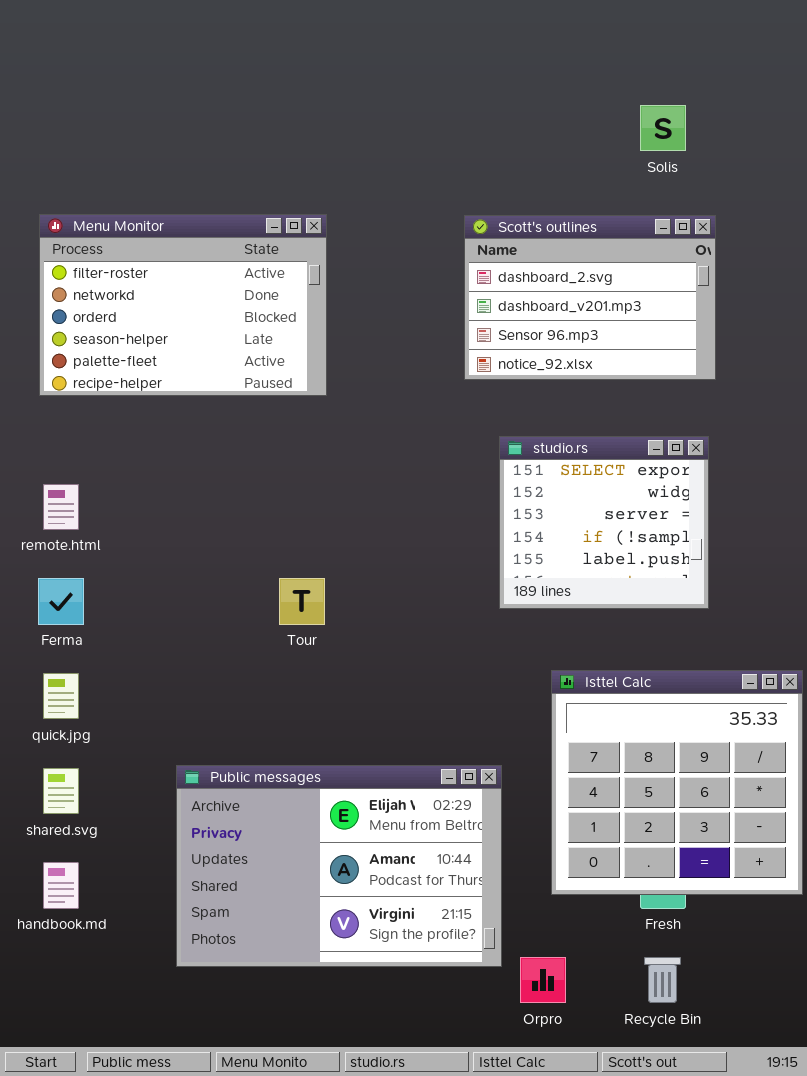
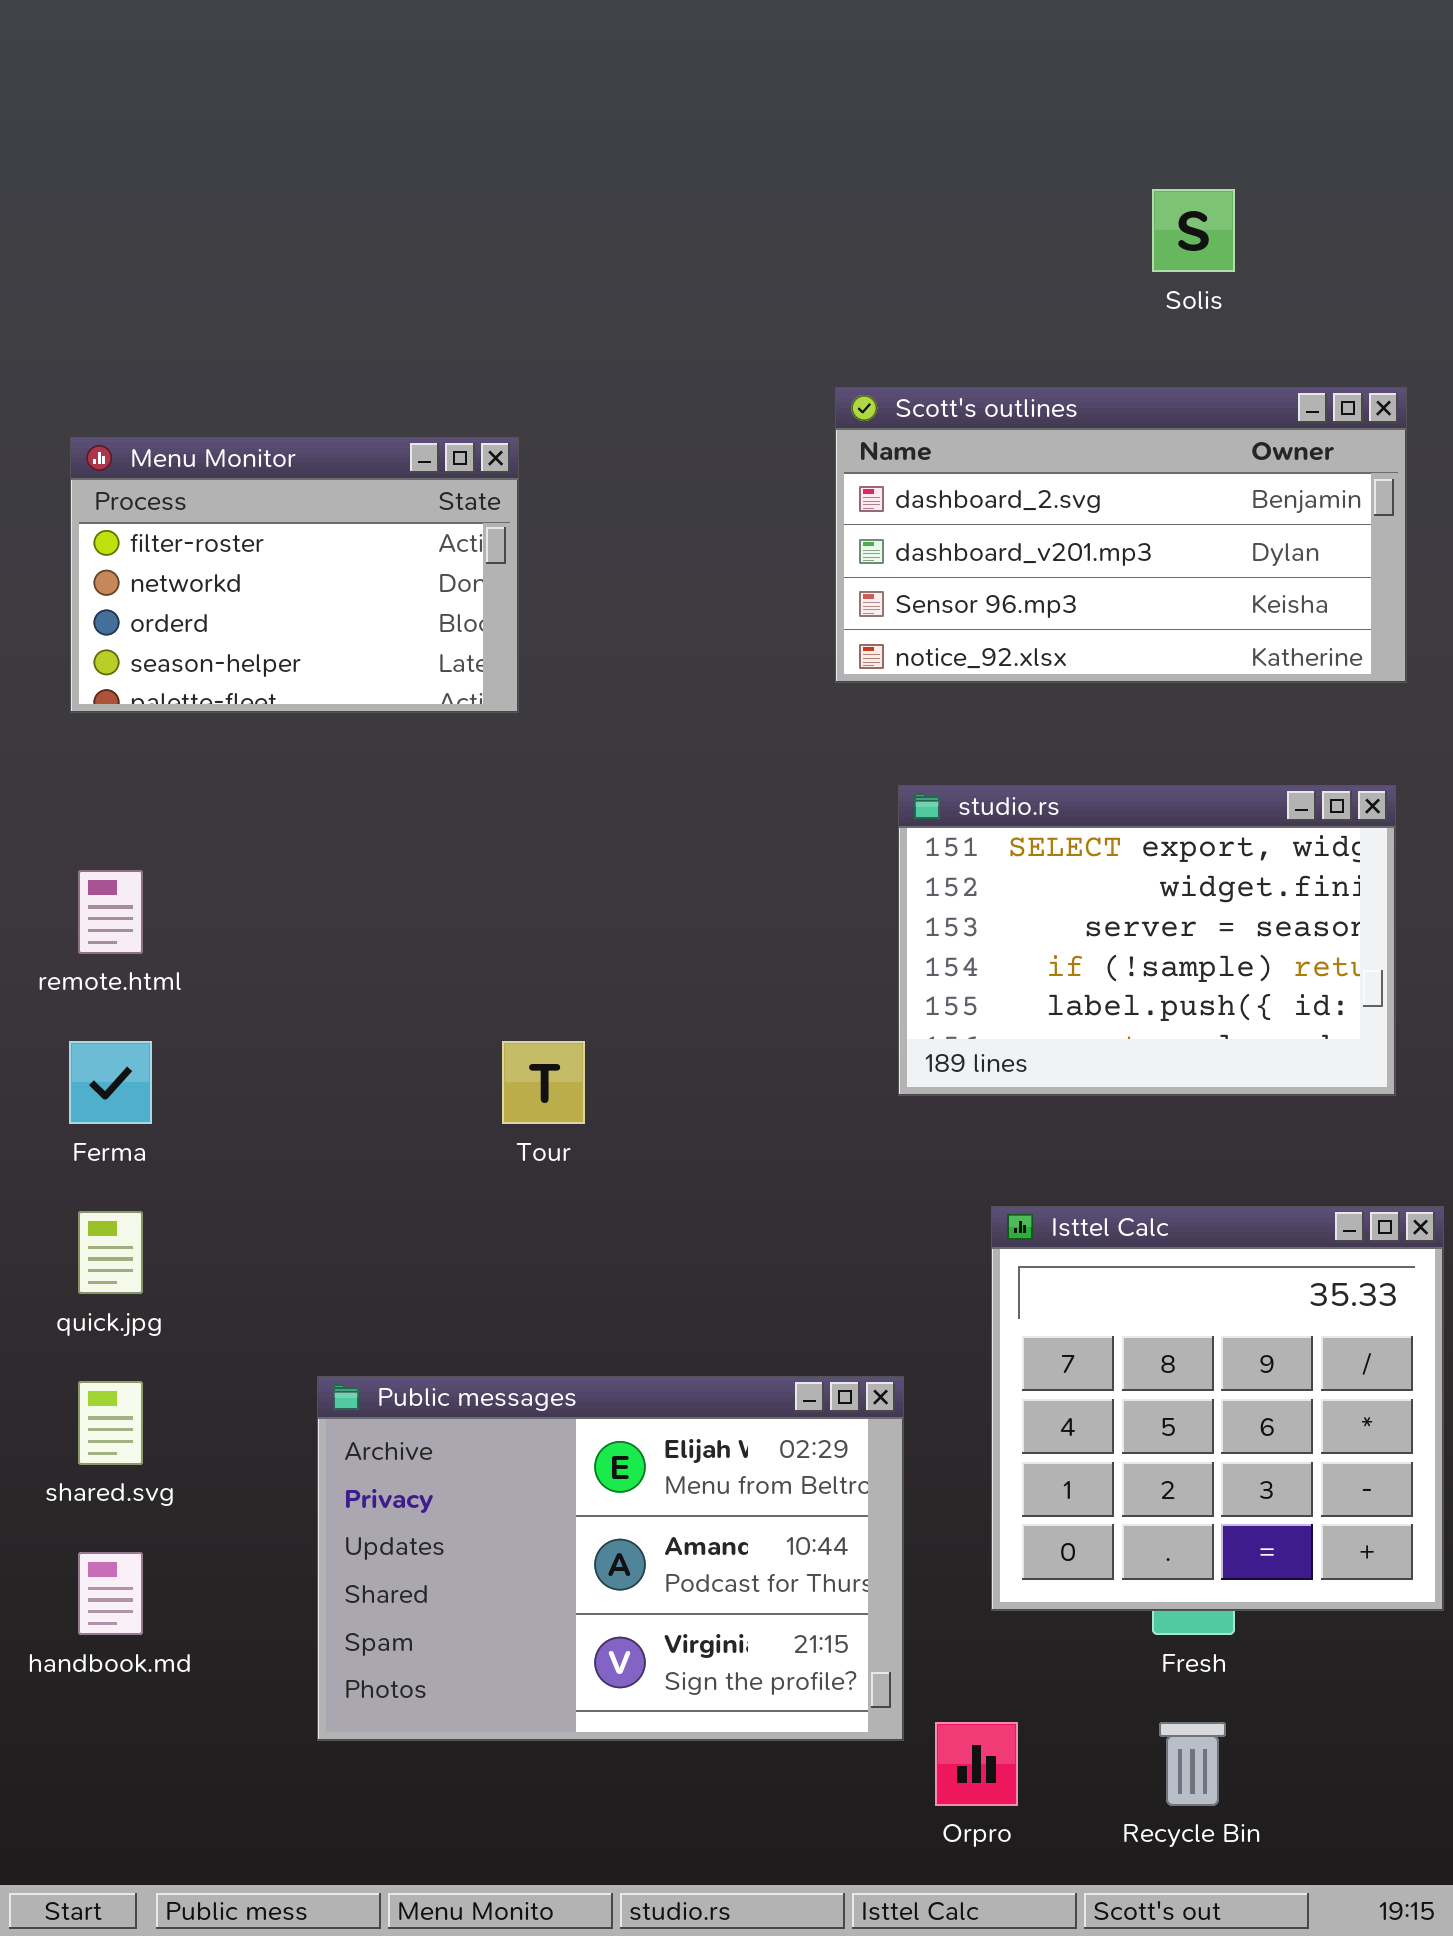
Menu Monitor: [39,214,327,396] -> [70,437,519,713], resized
Scott's outlines: [464,215,716,380] -> [835,387,1407,683], resized
studio.rs: [499,436,709,609] -> [898,785,1396,1096], resized

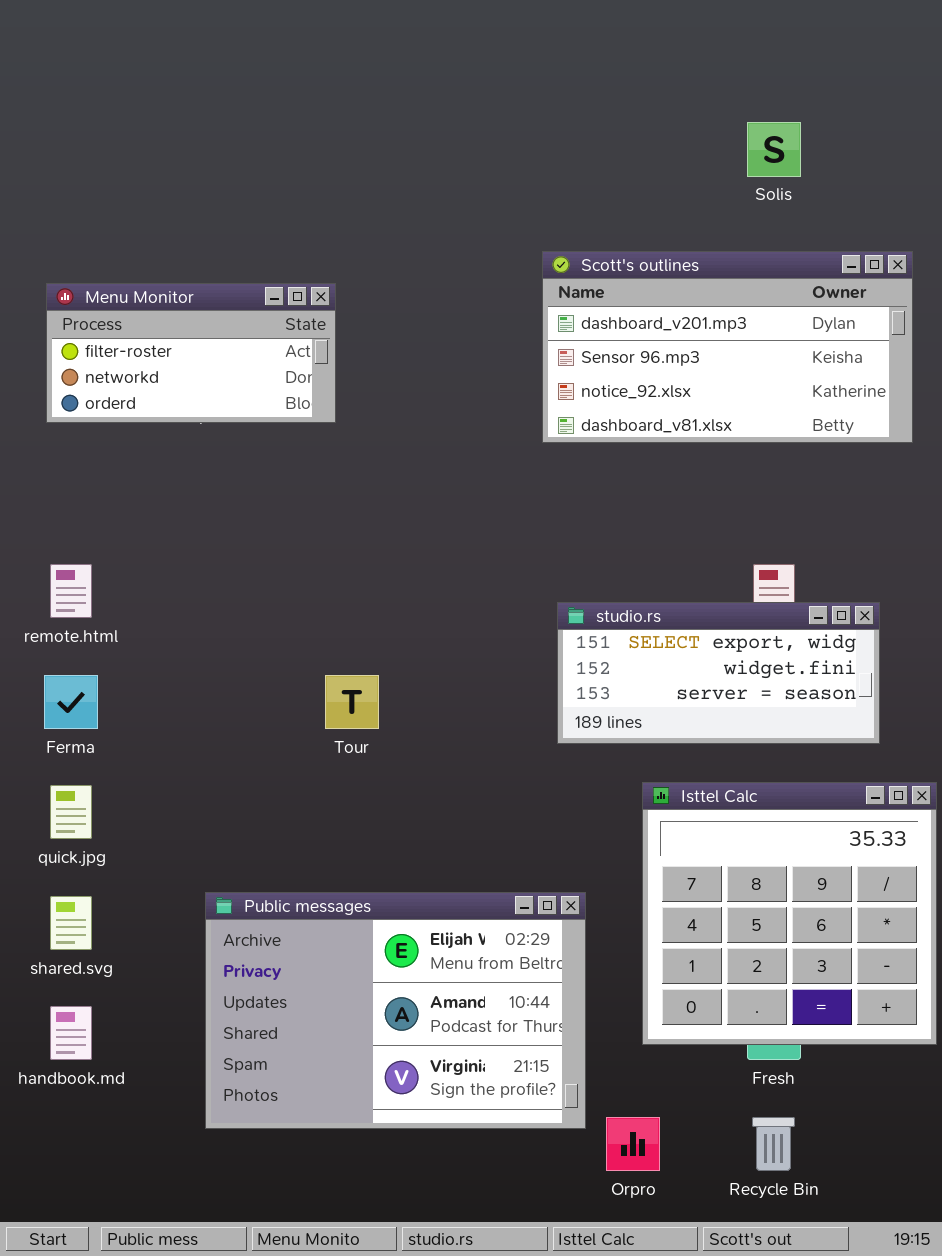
Scott's outlines: [835,387,1407,683] -> [542,251,913,443], scrolled down 1 row
Menu Monitor: [70,437,519,713] -> [46,283,336,423], resized
studio.rs: [898,785,1396,1096] -> [557,602,880,744], moved, resized

